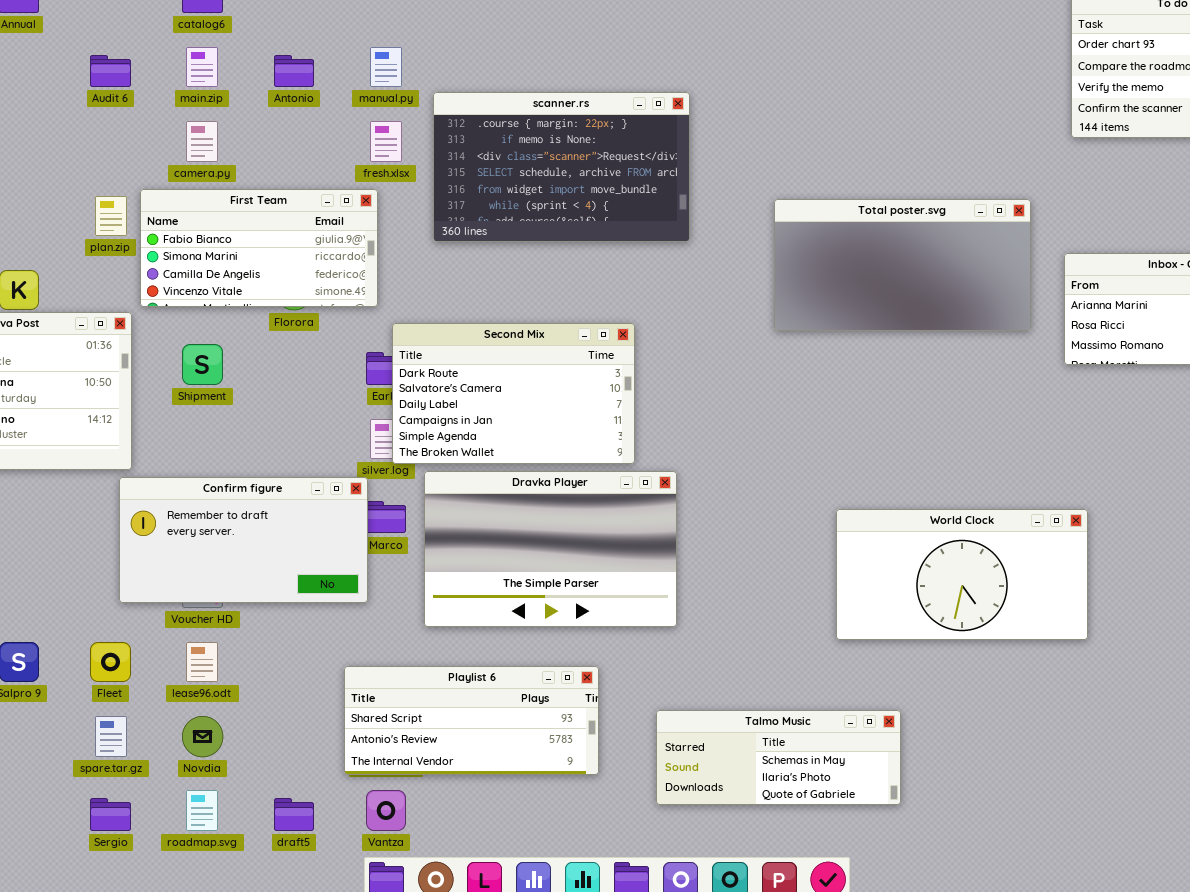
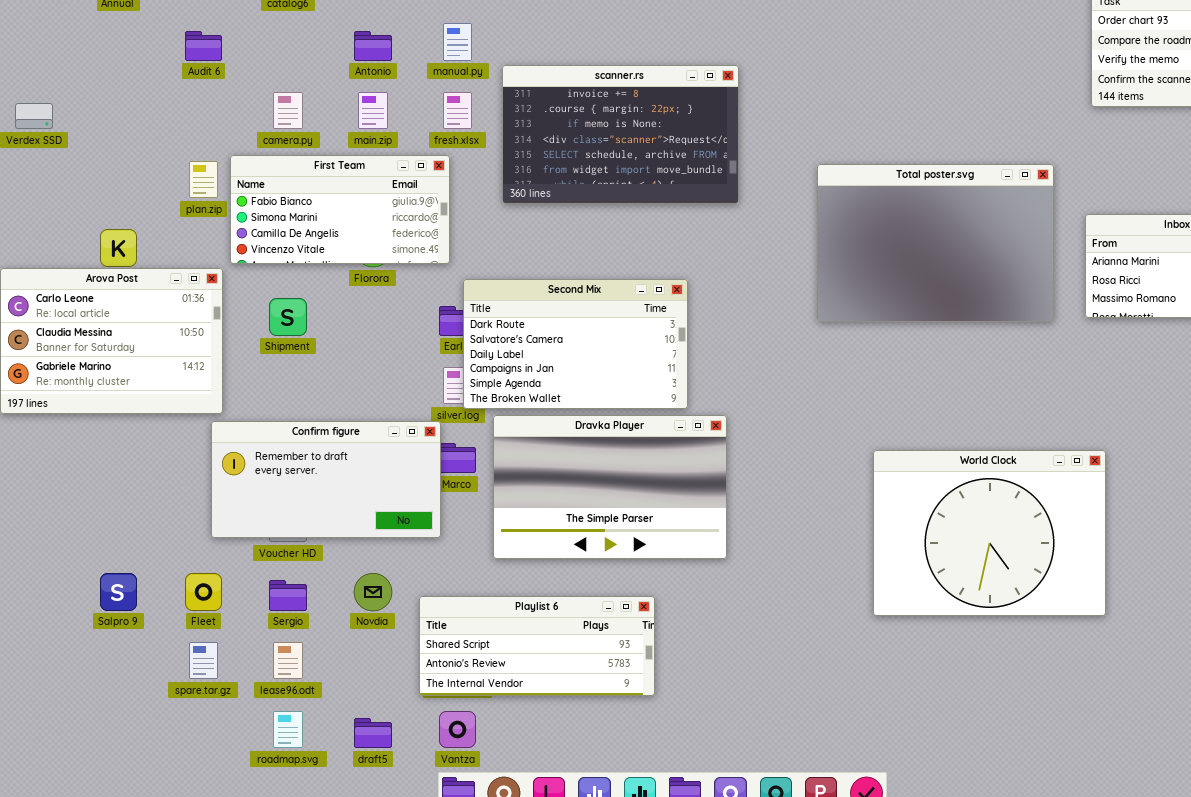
main.zip: [186,47,218,87] -> [358,92,388,129], moved
scanner.rs: [433,92,690,242] -> [502,65,739,204], scrolled up 1 row
Total poster.svg: [774,199,1031,331] -> [817,164,1054,322], resized
World Clock: [836,509,1088,640] -> [873,450,1106,616], resized
lease96.odt: [186,642,218,682] -> [273,642,303,679], moved
Talmo Music: [656,710,901,805] -> none, closed
Novdia: [182,716,223,757] -> [354,573,392,611], moved
Sergio: [90,798,131,831] -> [269,580,307,611], moved

